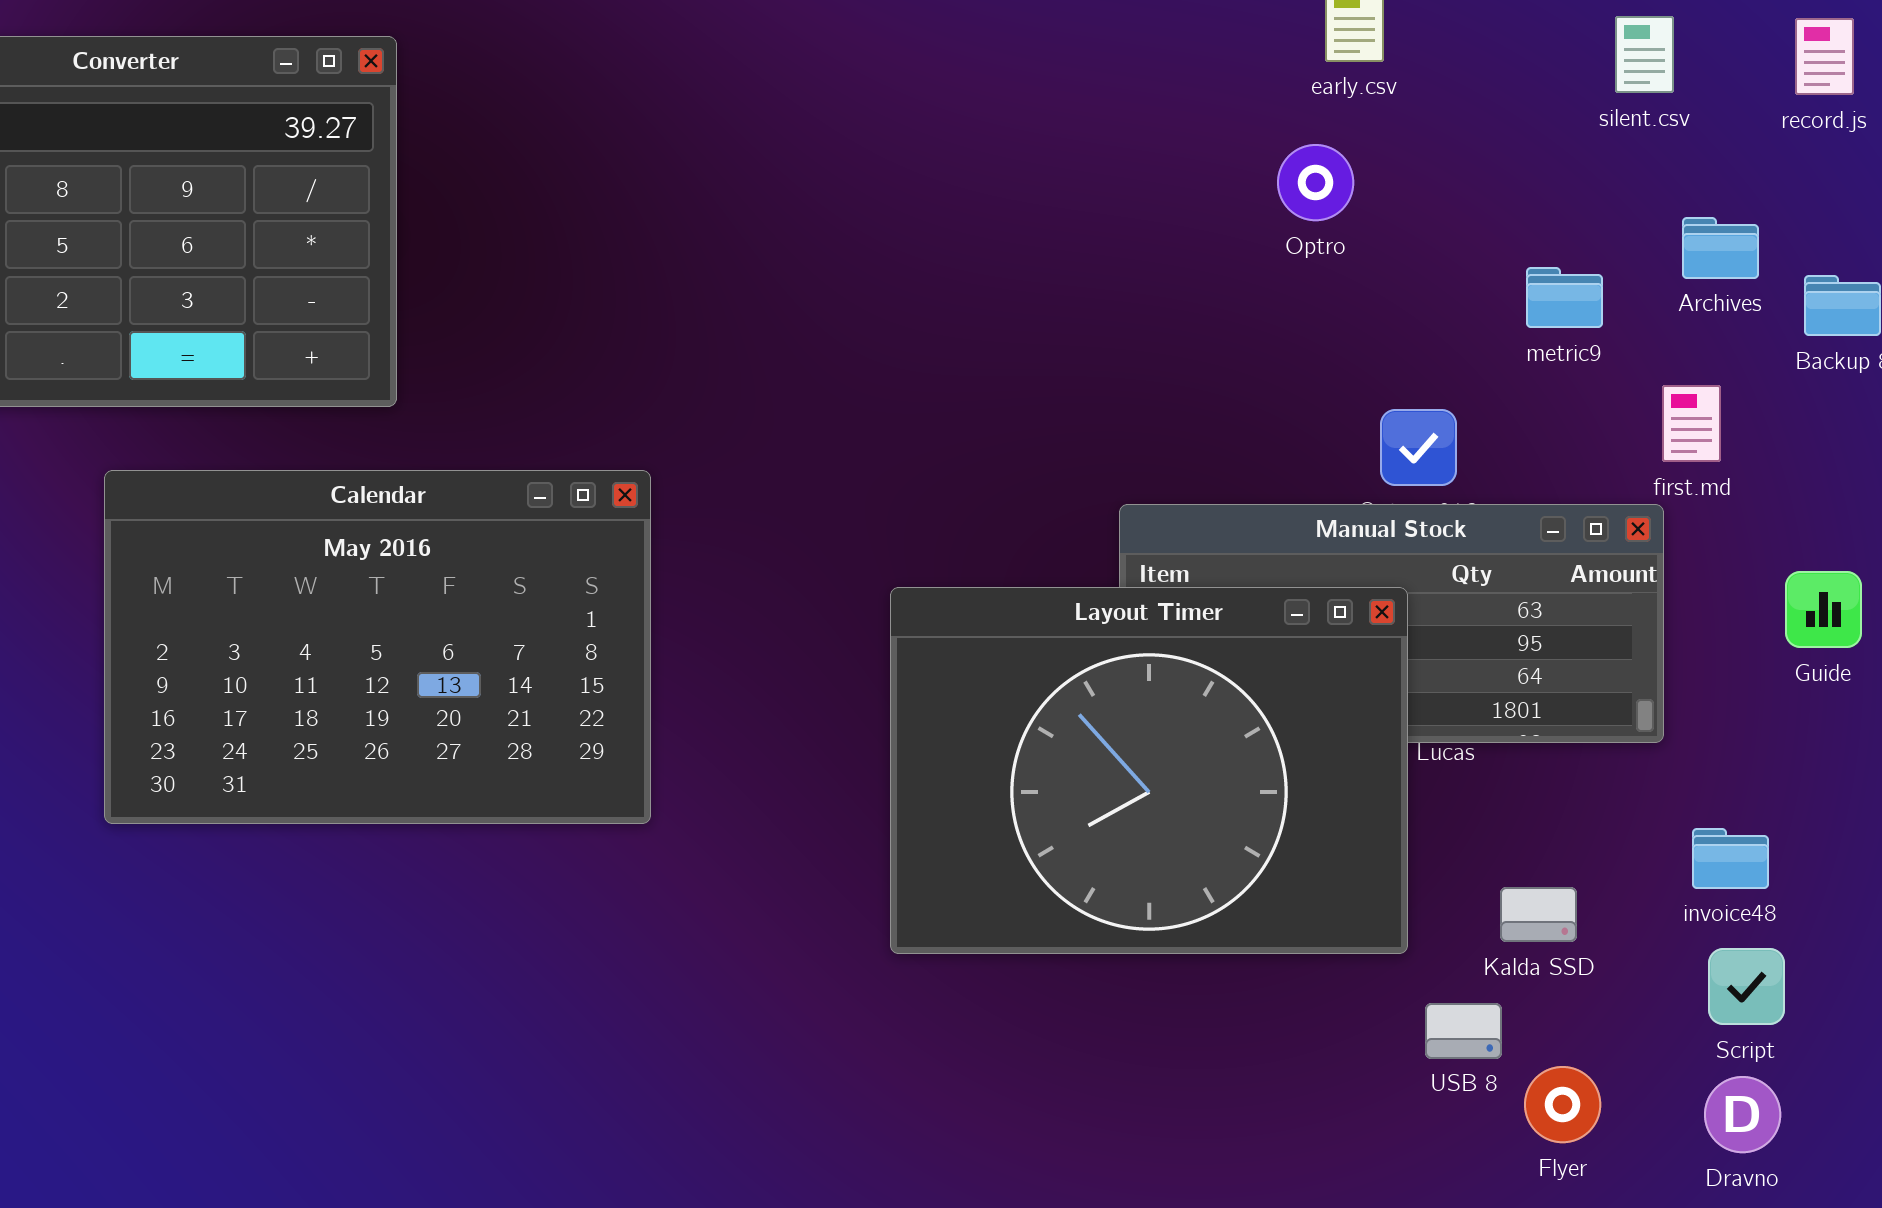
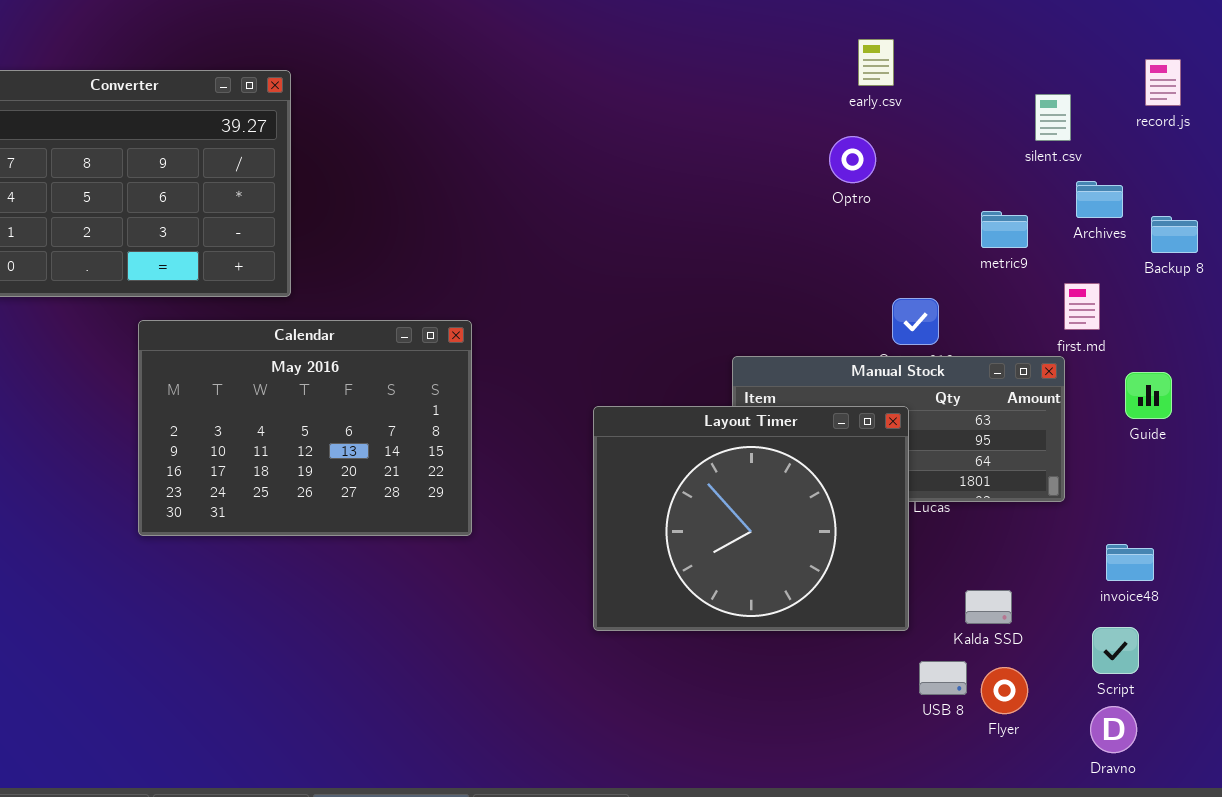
silent.csv: [1615,16,1674,93] -> [1035,94,1071,141], moved
Calendar: [104,470,651,824] -> [138,320,472,536], moved
Guide: [1785,571,1862,648] -> [1125,372,1172,419], moved
invoice48: [1692,828,1769,889] -> [1106,544,1154,581], moved
Flyer: [1524,1066,1601,1143] -> [981,667,1028,714], moved

